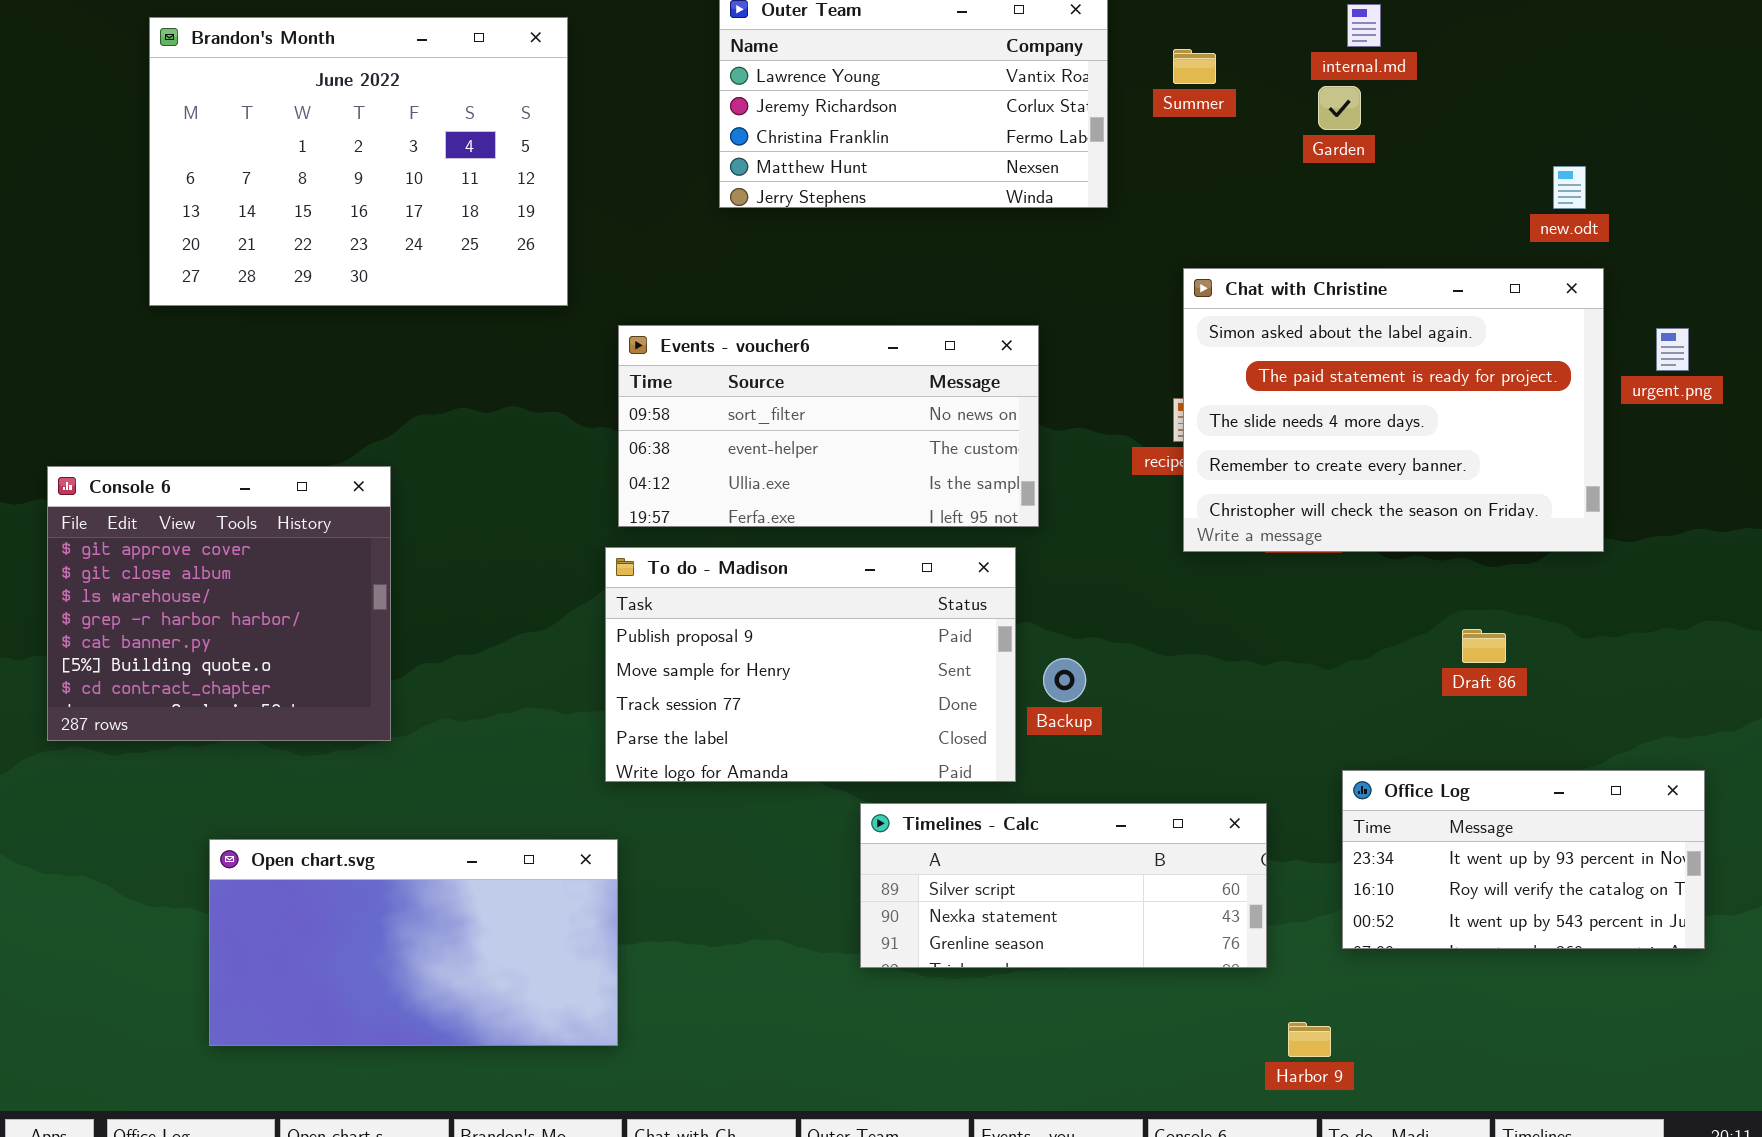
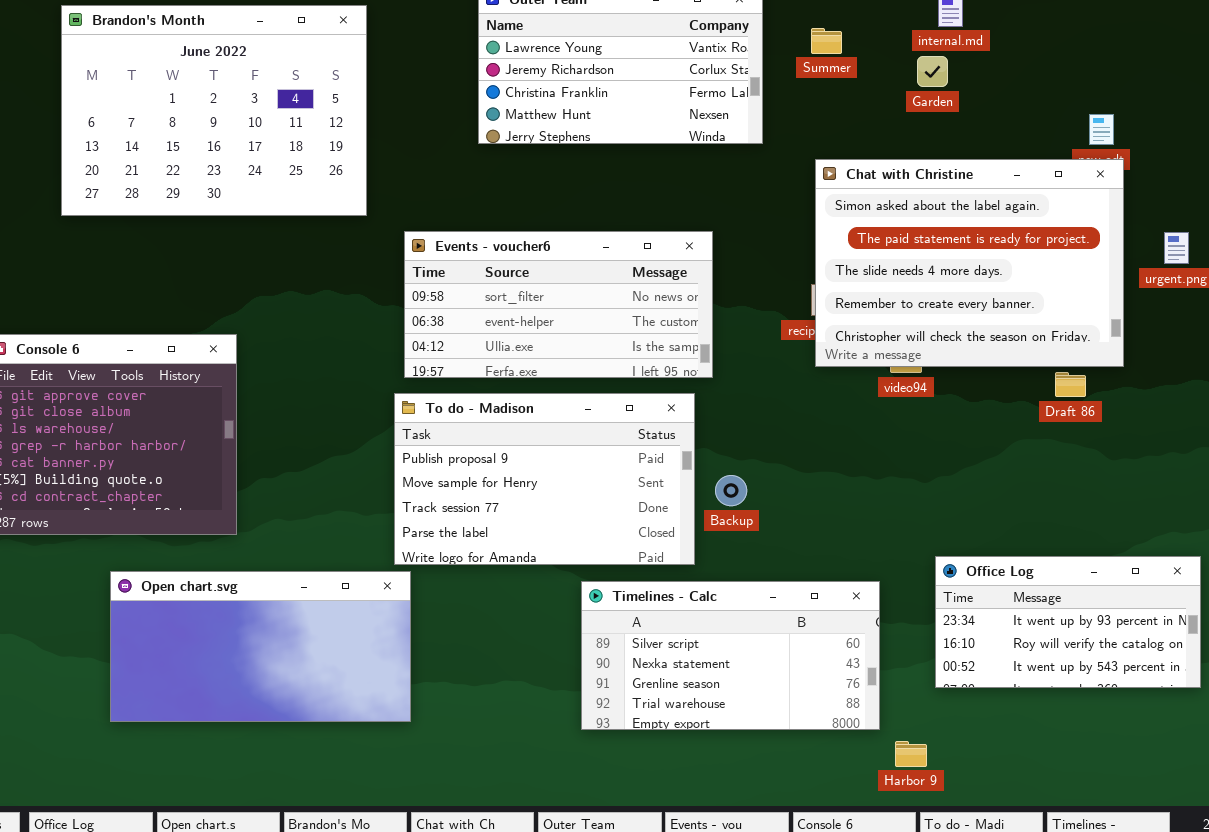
Chat with Christine: [1183,268,1604,552] -> [815,159,1124,367], moved
Draft 86: [1462,629,1506,663] -> [1055,372,1086,397], moved
Timelines - Calc: [860,803,1267,968] -> [581,581,880,730], resized
Open chart.svg: [209,839,618,1046] -> [110,571,411,722], moved

